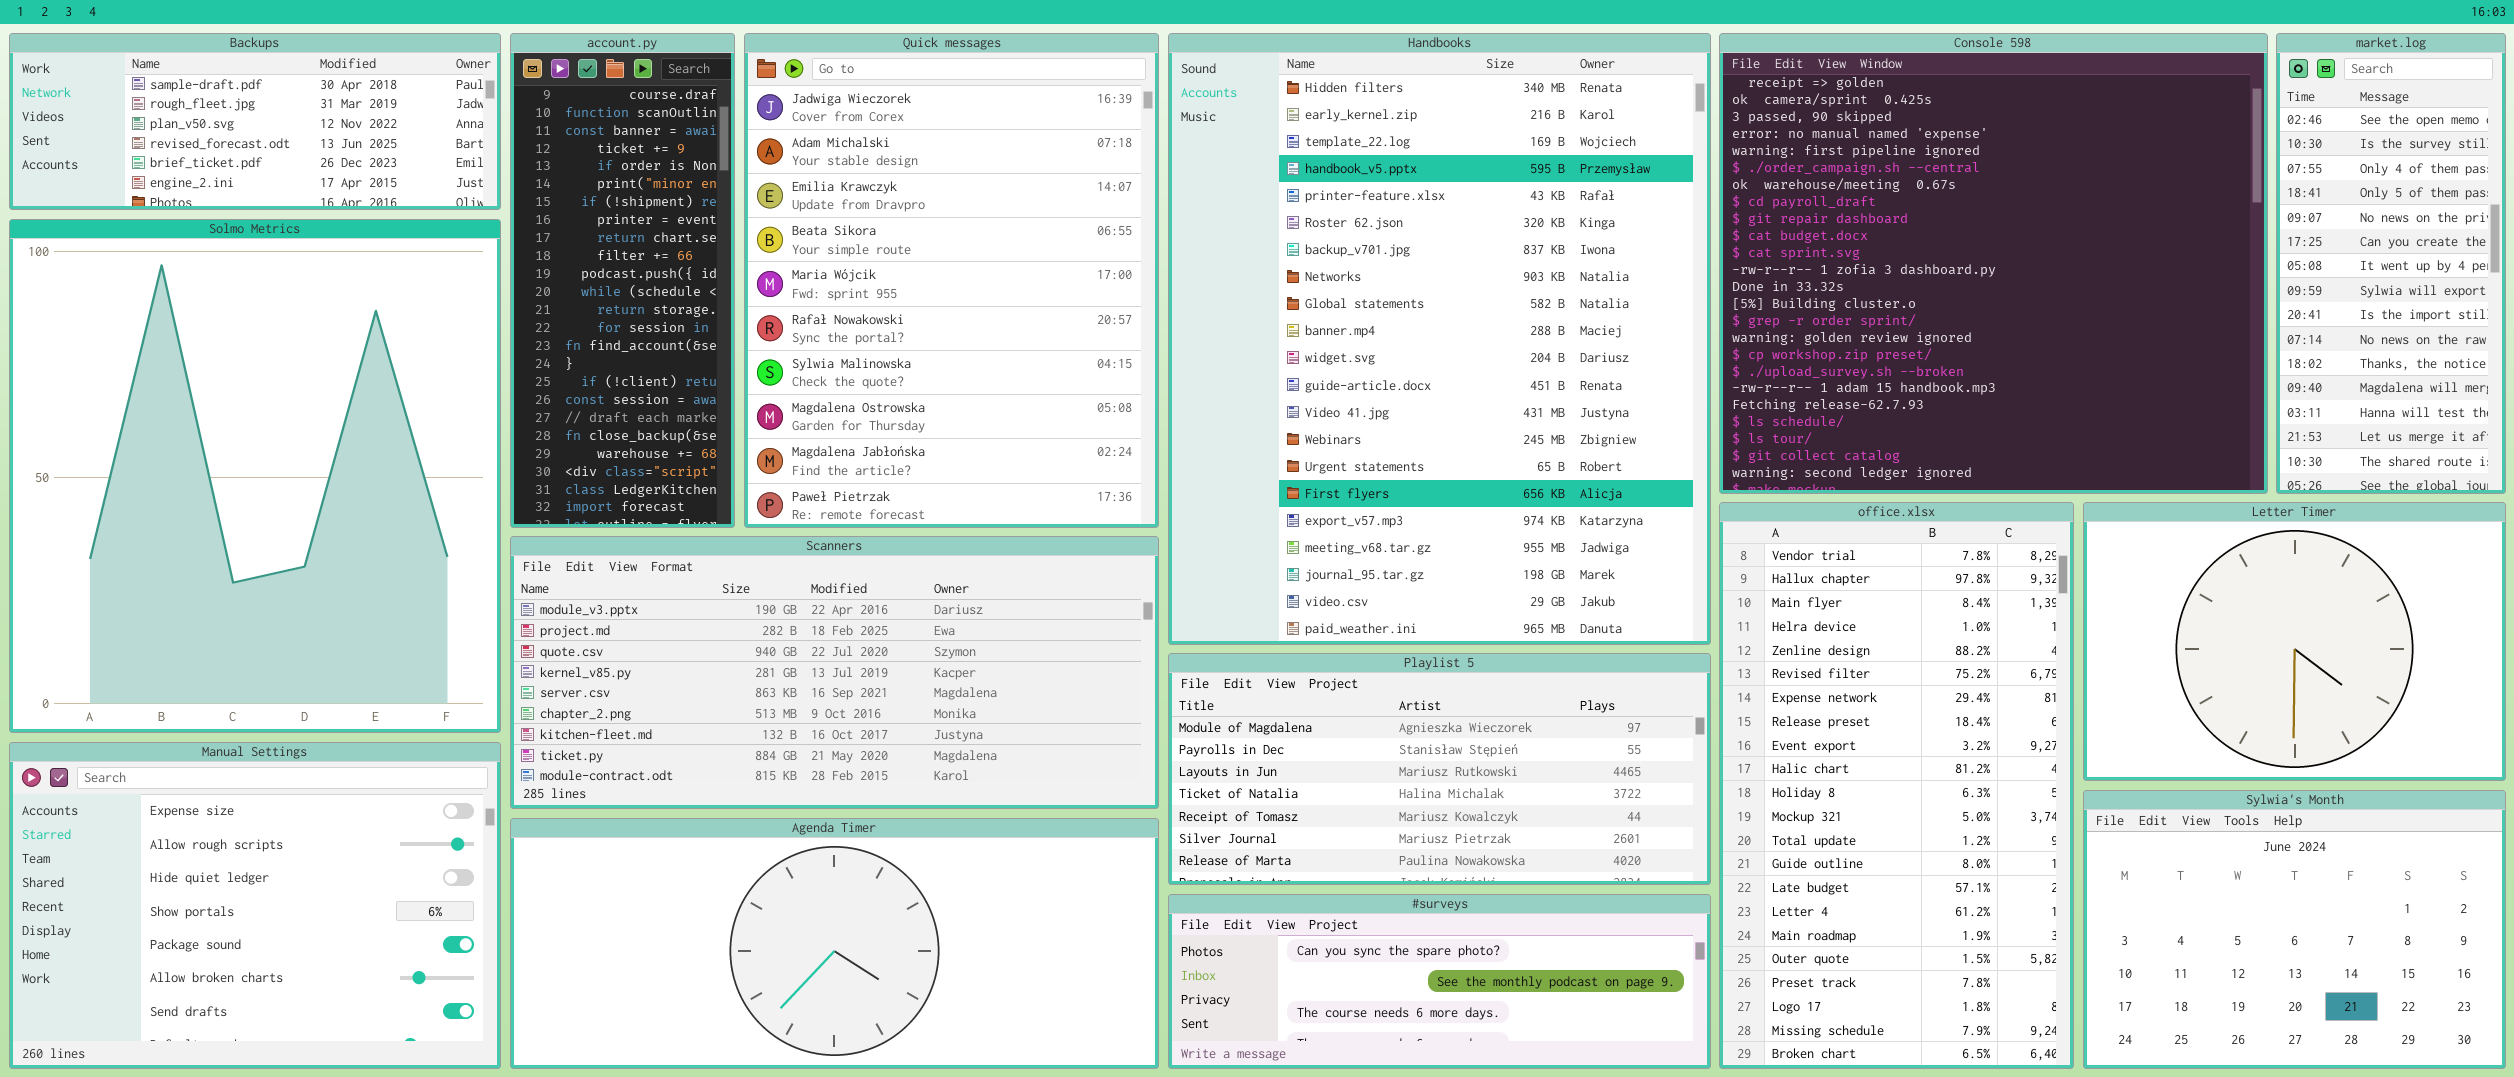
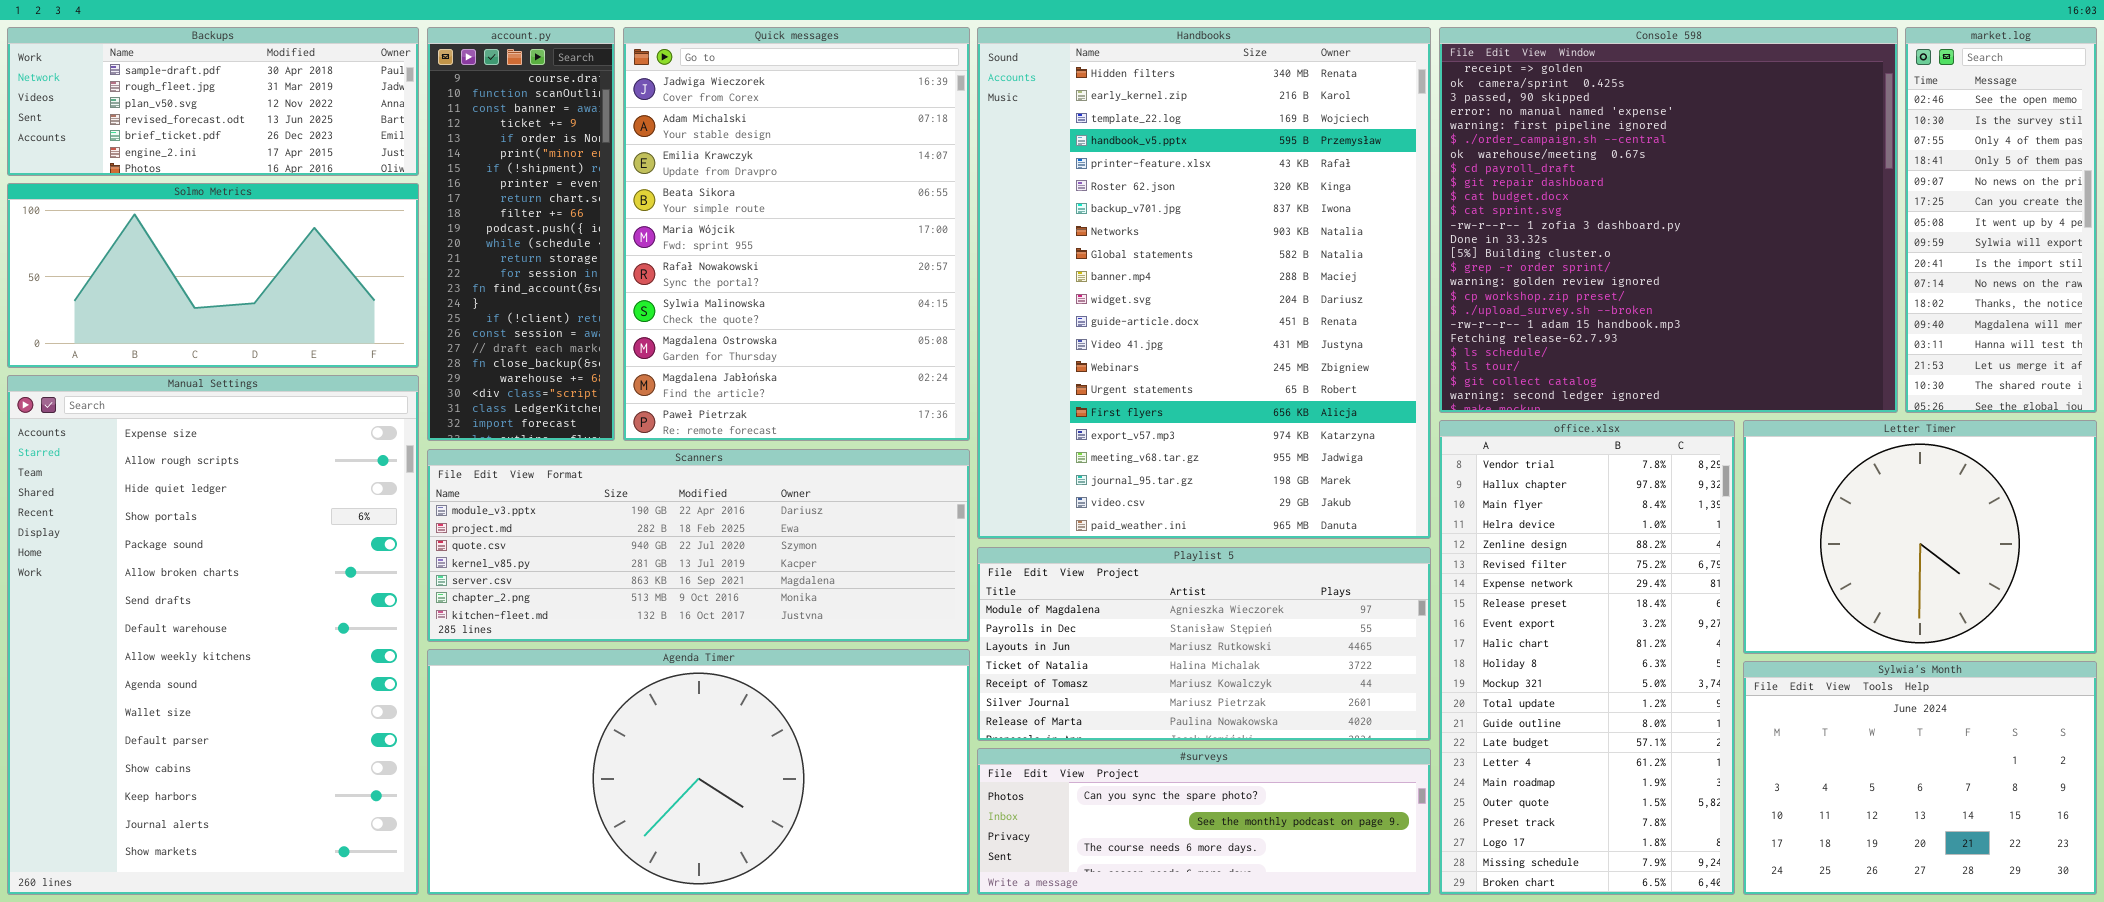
Solmo Metrics: [9,219,501,733] -> [7,183,419,368], resized
Scanners: [510,536,1159,809] -> [427,449,970,642], resized
Manual Settings: [9,742,501,1069] -> [7,375,419,895], resized
Agenda Timer: [510,818,1159,1069] -> [427,649,970,895], resized

